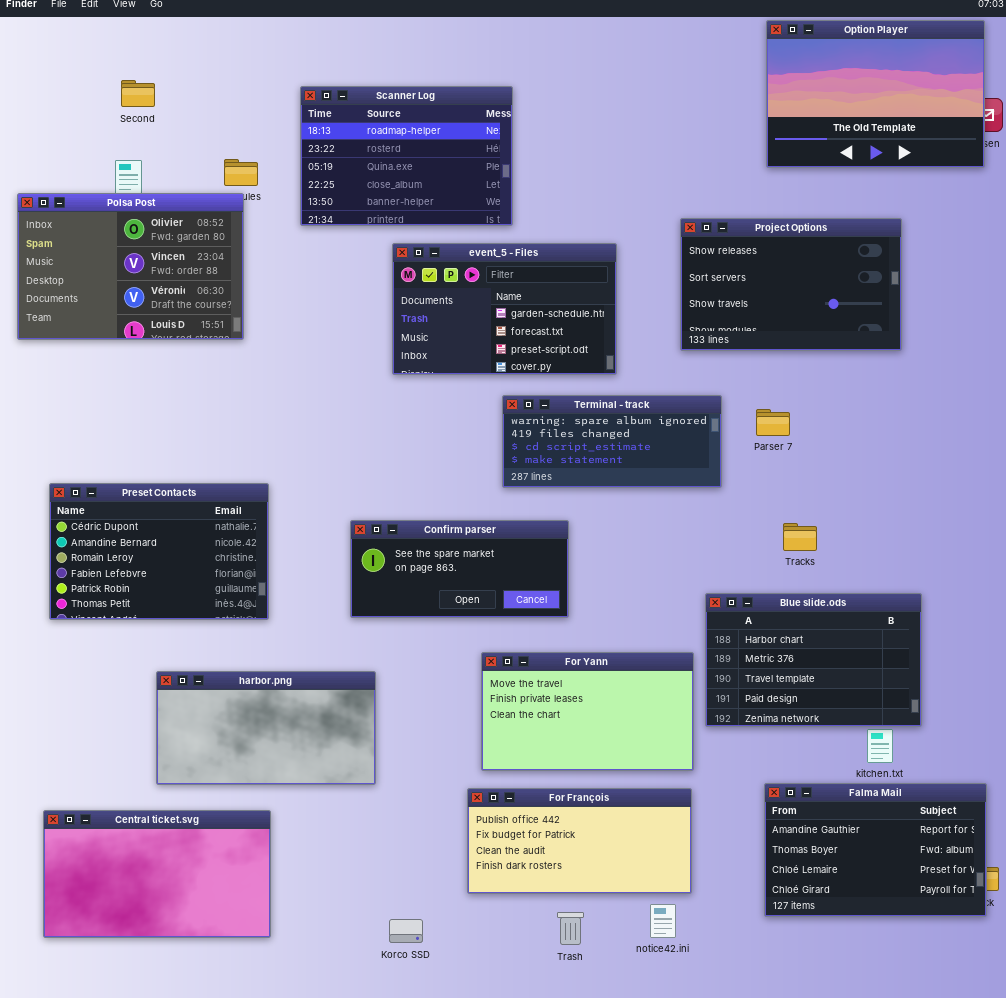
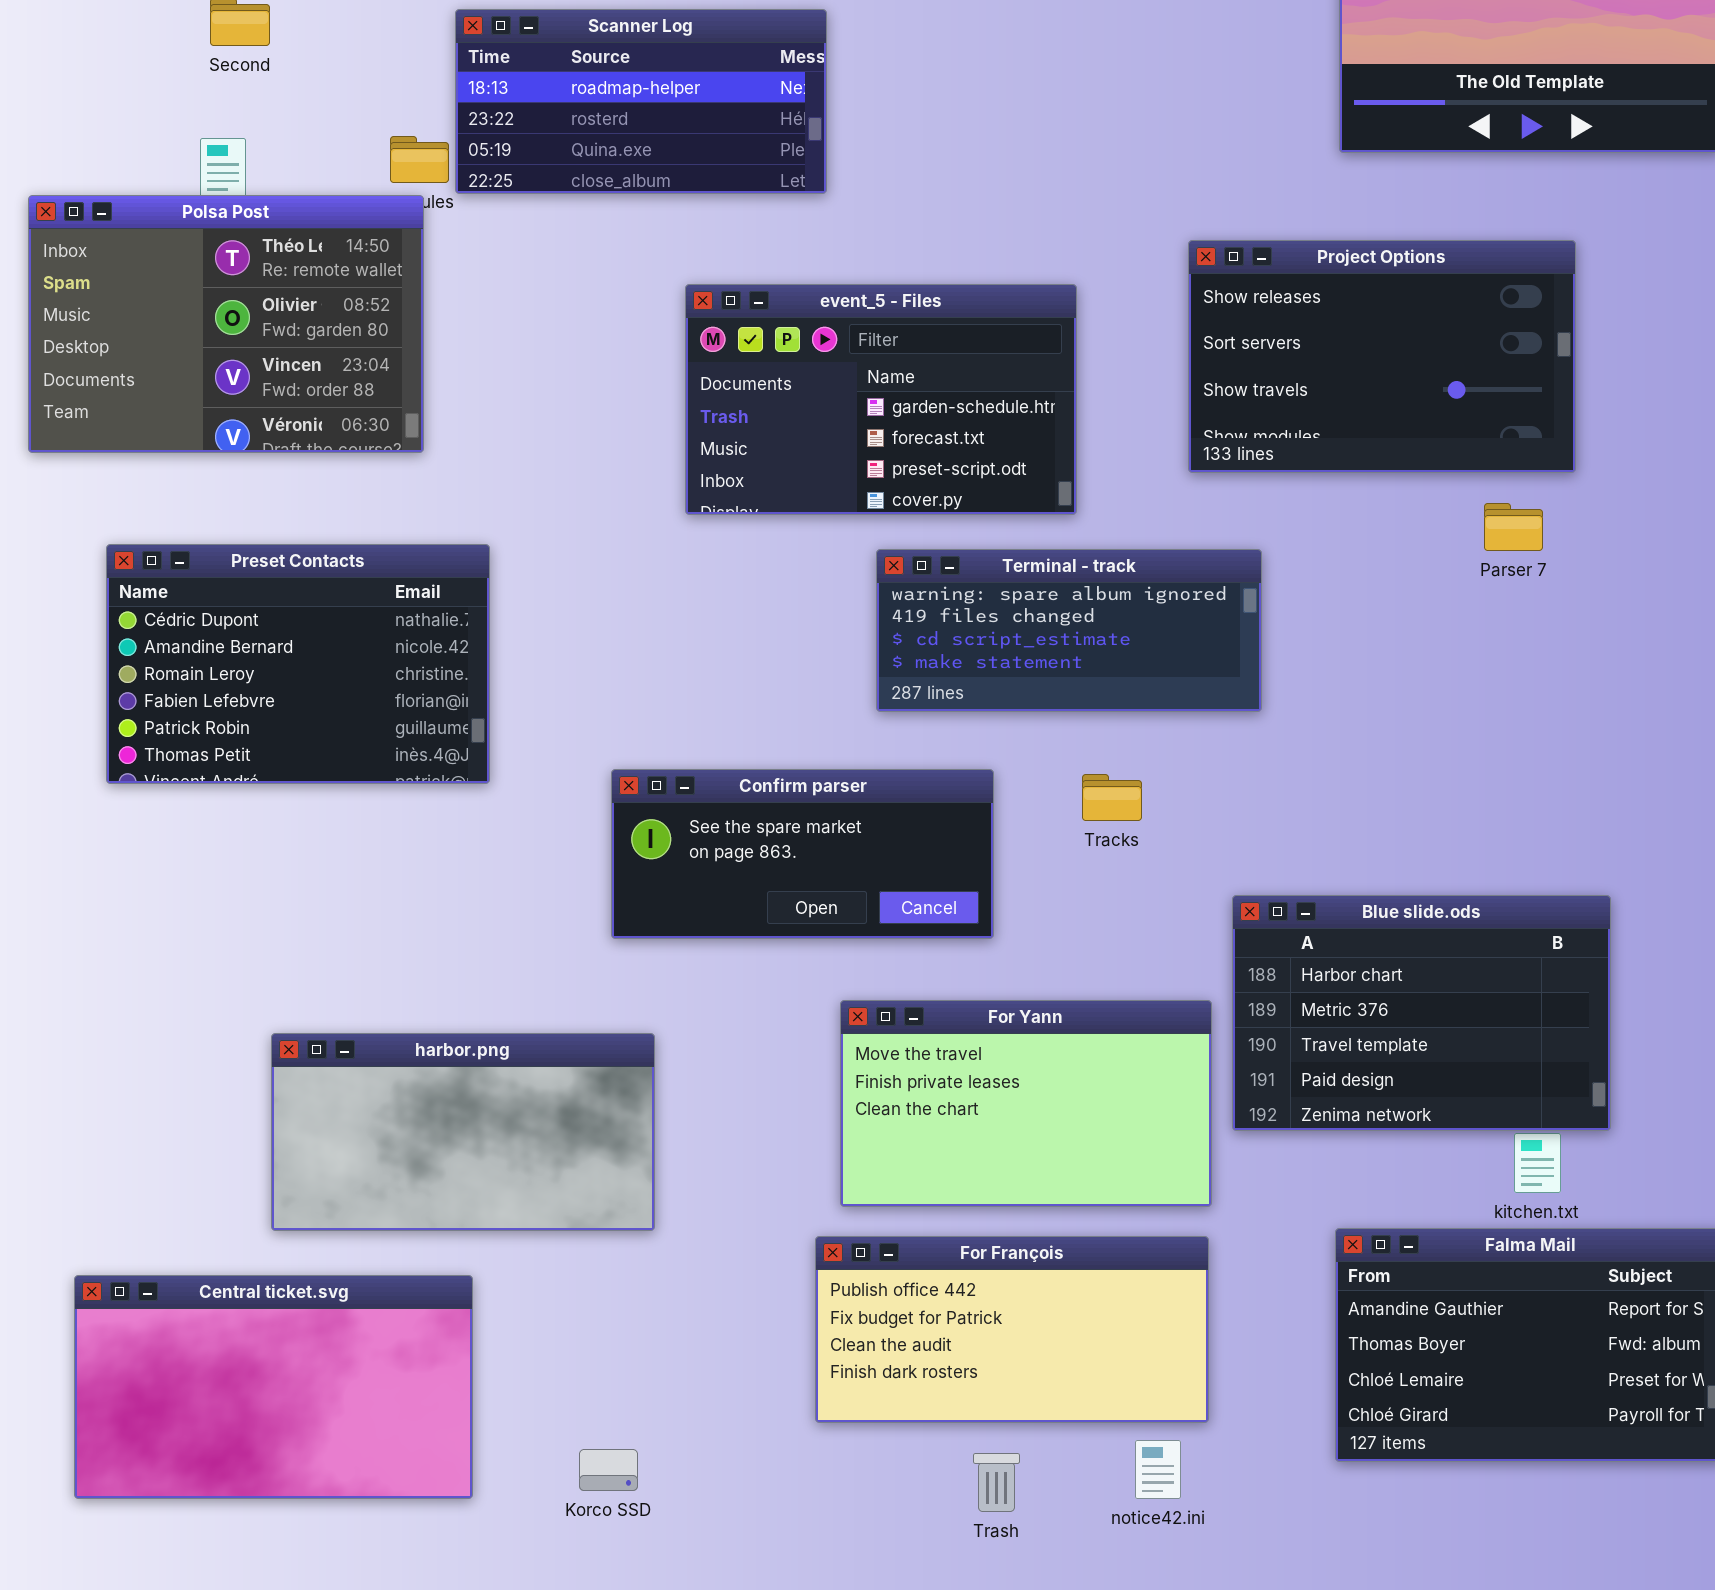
Scanner Log: [300,86,513,226] -> [455,9,827,194], moved, resized
Polsa Post: [17,193,244,340] -> [28,195,424,453], scrolled up 1 row
Parser 7: [756,409,790,436] -> [1484,503,1543,551], moved
Preset Contacts: [49,483,269,620] -> [106,544,490,784], moved
Tracks: [783,523,817,551] -> [1082,774,1142,821], moved
Korco SSD: [389,919,423,943] -> [579,1449,638,1491], moved

